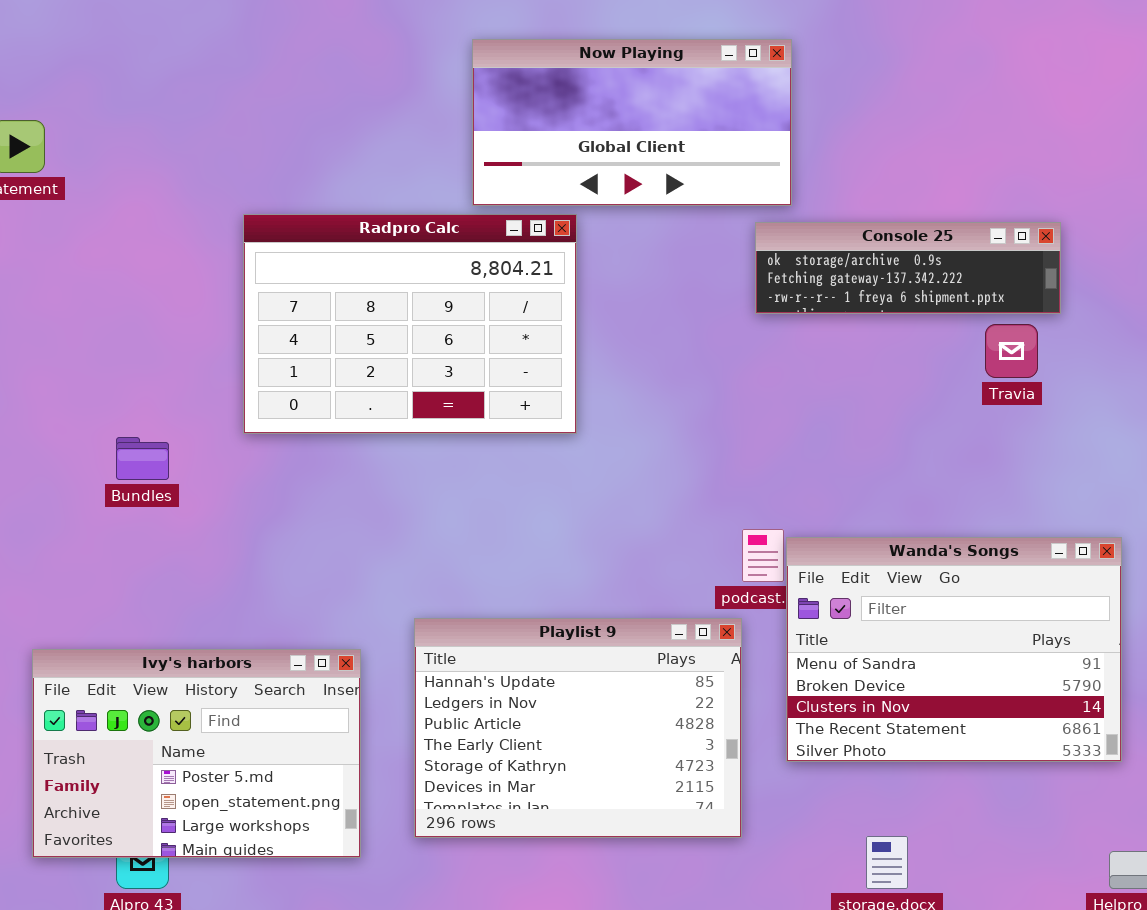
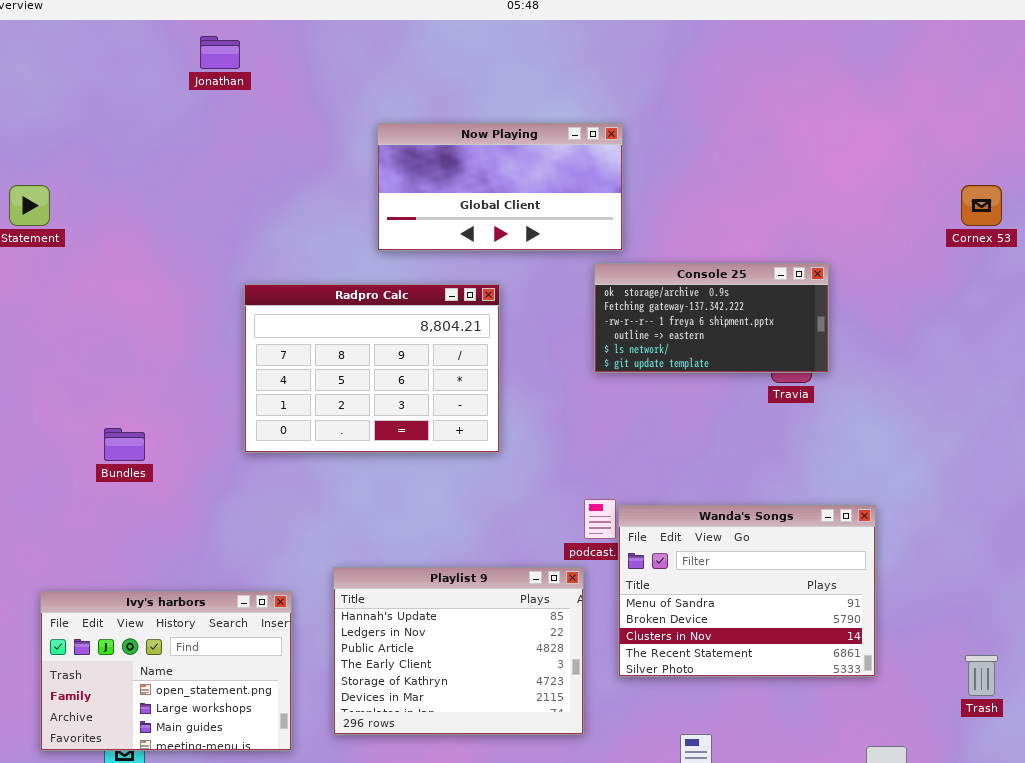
Radpro Calc: [243,214,577,434] -> [244,284,500,453], moved
Console 25: [755,222,1061,314] -> [594,263,829,373], resized
Ivy's harbors: [32,649,361,858] -> [40,591,292,751], scrolled down 1 row

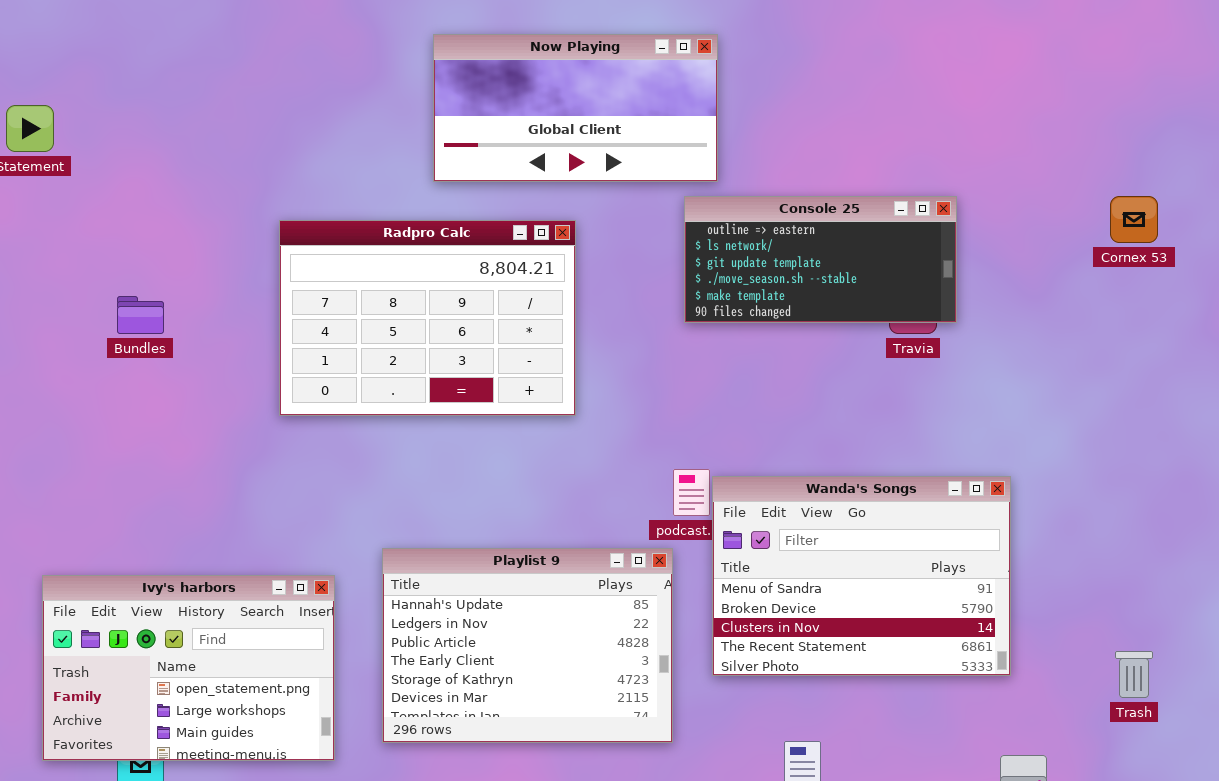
Cornex 53: [961,185,1002,226] -> [1110,196,1158,243], moved
Console 25: [594,263,829,373] -> [684,196,957,323], scrolled down 3 rows
Bundles: [104,428,145,461] -> [117,296,164,334], moved

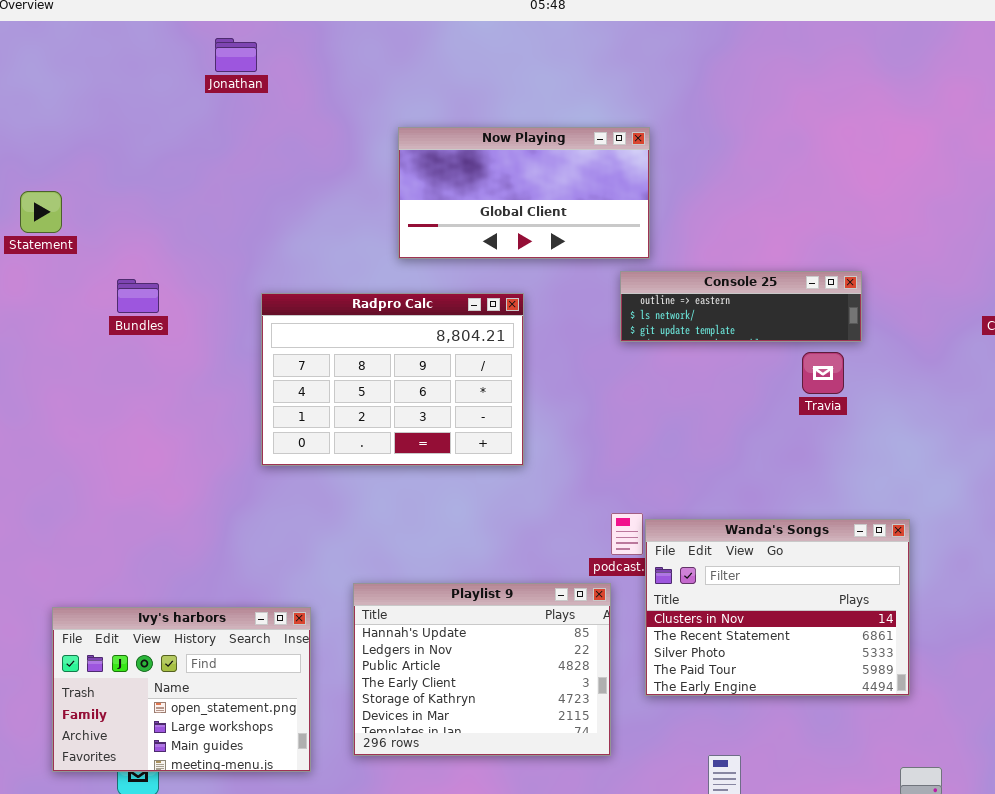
Console 25: [684,196,957,323] -> [620,271,862,342], resized
Bundles: [117,296,164,334] -> [117,279,159,313], moved
Wanda's Songs: [712,476,1011,676] -> [645,519,910,696], scrolled down 2 rows

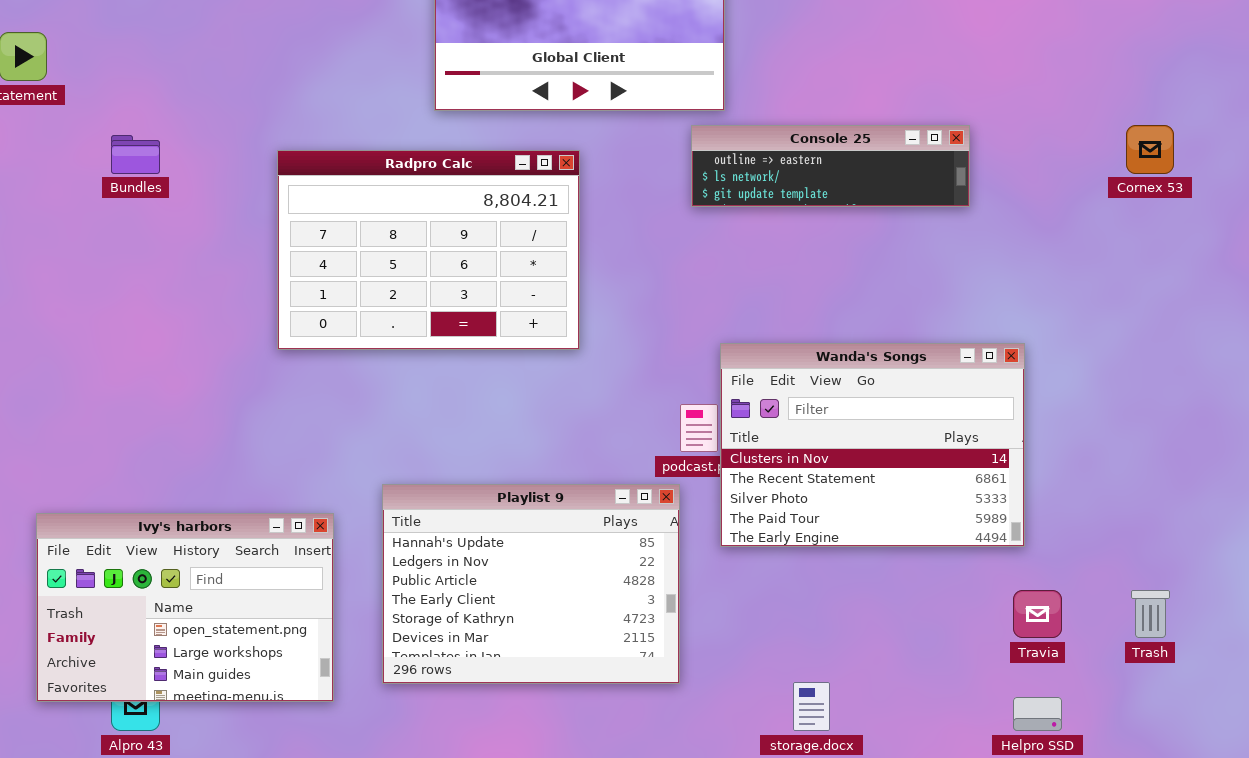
Travia: [802,352,844,394] -> [1013,590,1062,638], moved
Wanda's Songs: [645,519,910,696] -> [720,343,1025,547], moved

